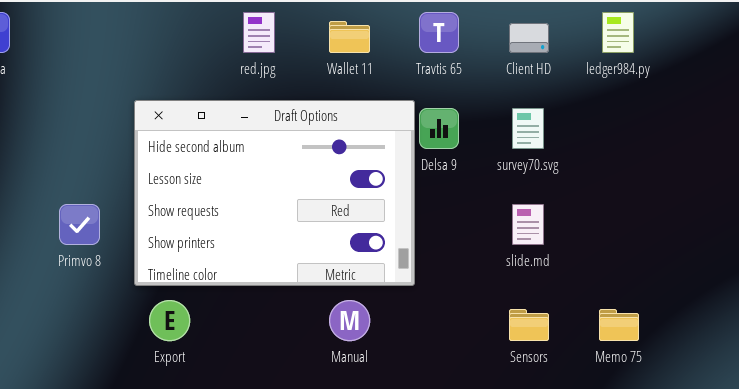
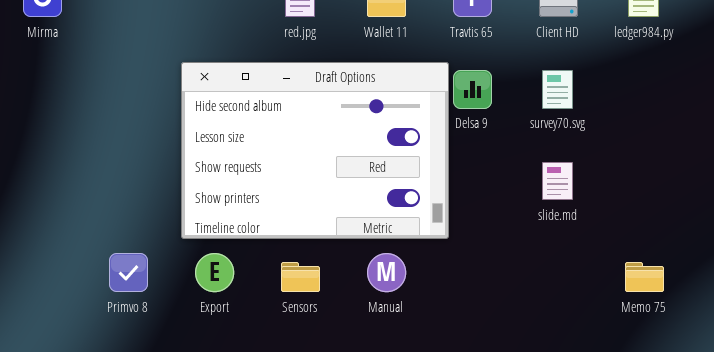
Primvo 8: [59,204,100,245] -> [109,253,148,292], moved
Sensors: [509,309,549,341] -> [281,262,320,292], moved

